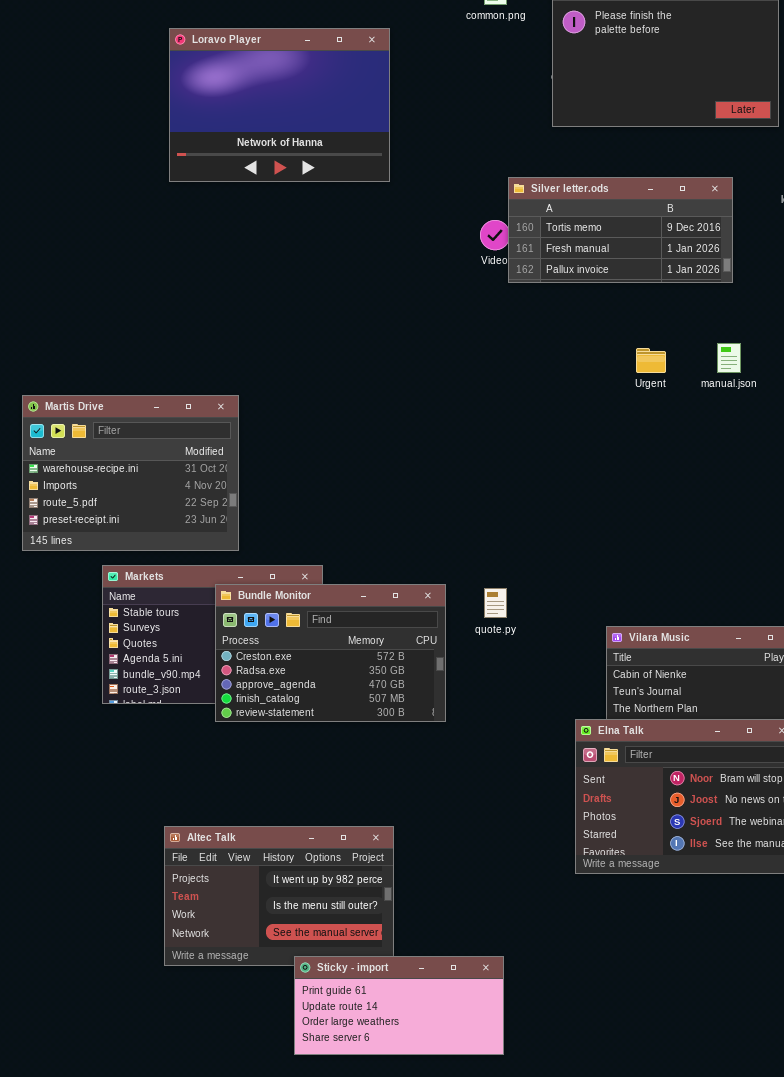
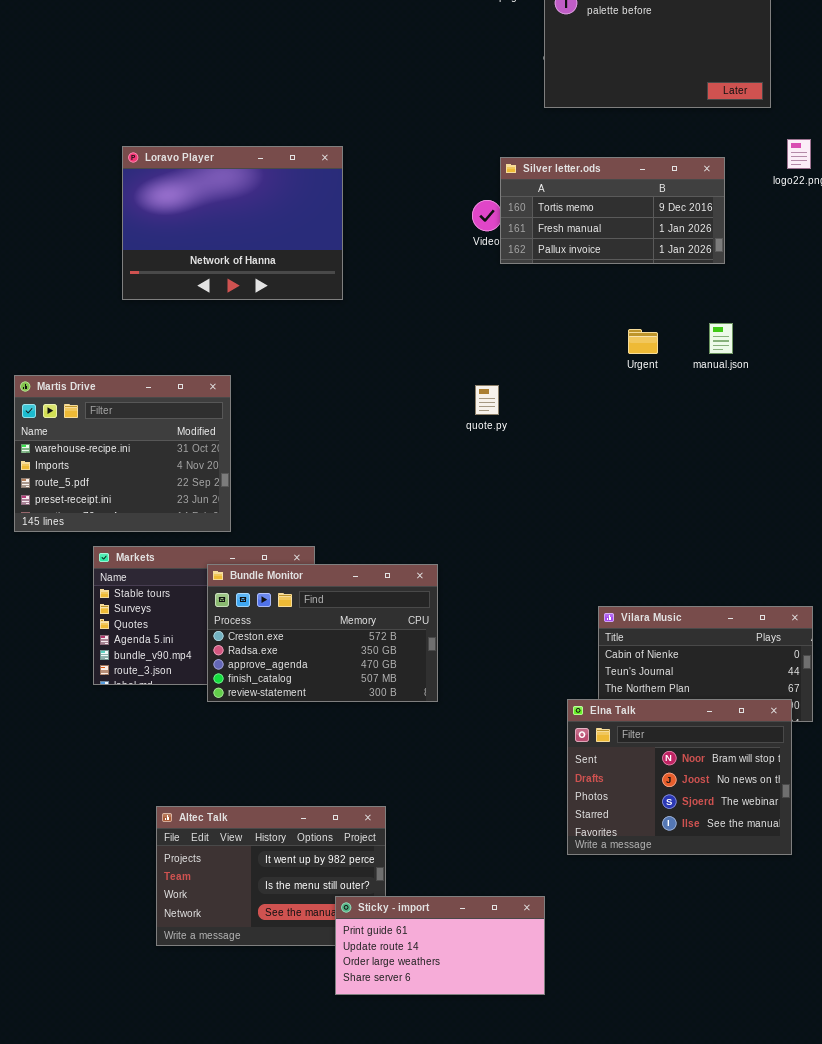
Loravo Player: [169,28,390,182] -> [122,146,343,300], moved
quote.py: [484,588,507,618] -> [475,385,499,415], moved
Sticky - import: [294,956,504,1055] -> [335,896,545,995], moved

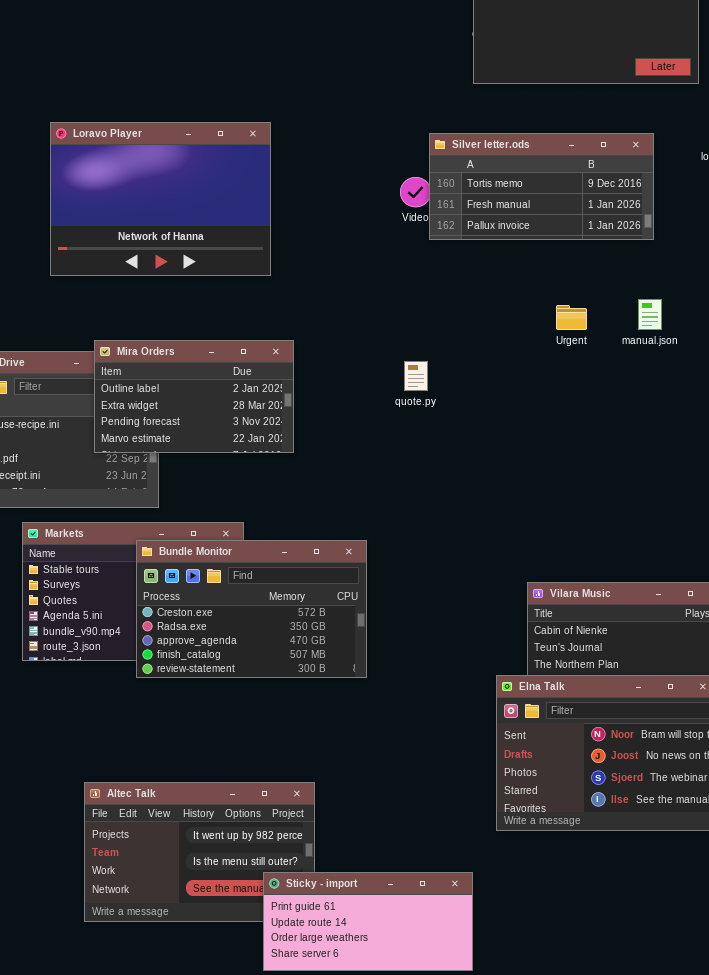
Mira Orders: none -> [94,340,294,453], opened

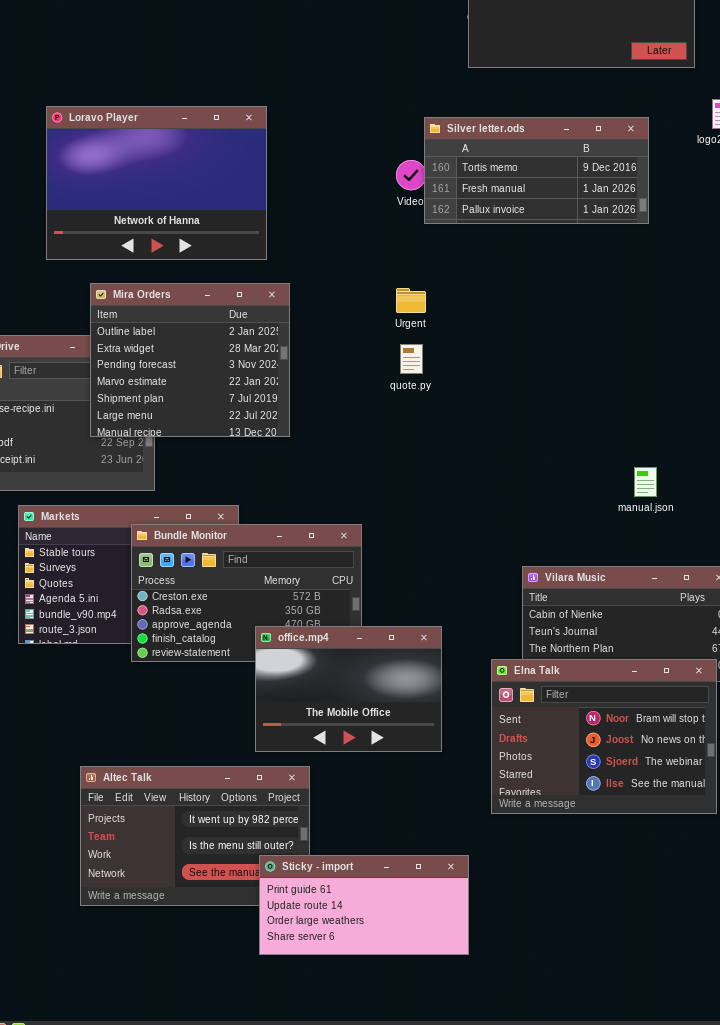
manual.json: [638,299,662,330] -> [634,467,657,497], moved
Urgent: [556,305,587,330] -> [396,288,426,313], moved
Mira Orders: [94,340,294,453] -> [90,283,290,437], resized
office.mp4: none -> [255,626,442,752], opened

